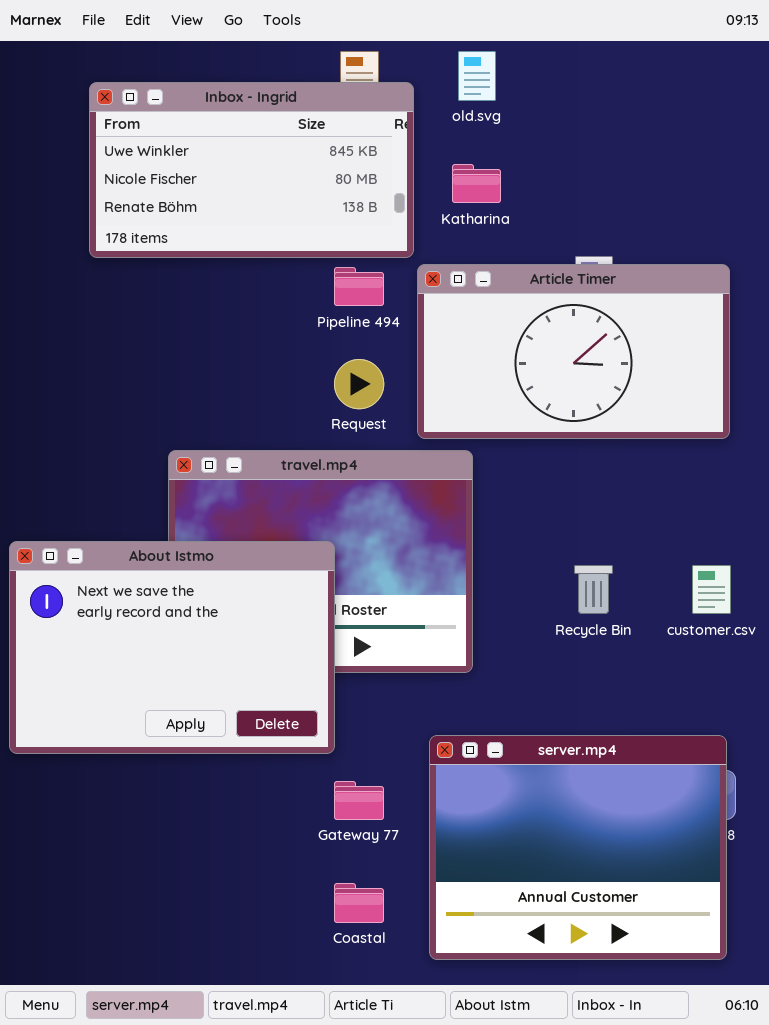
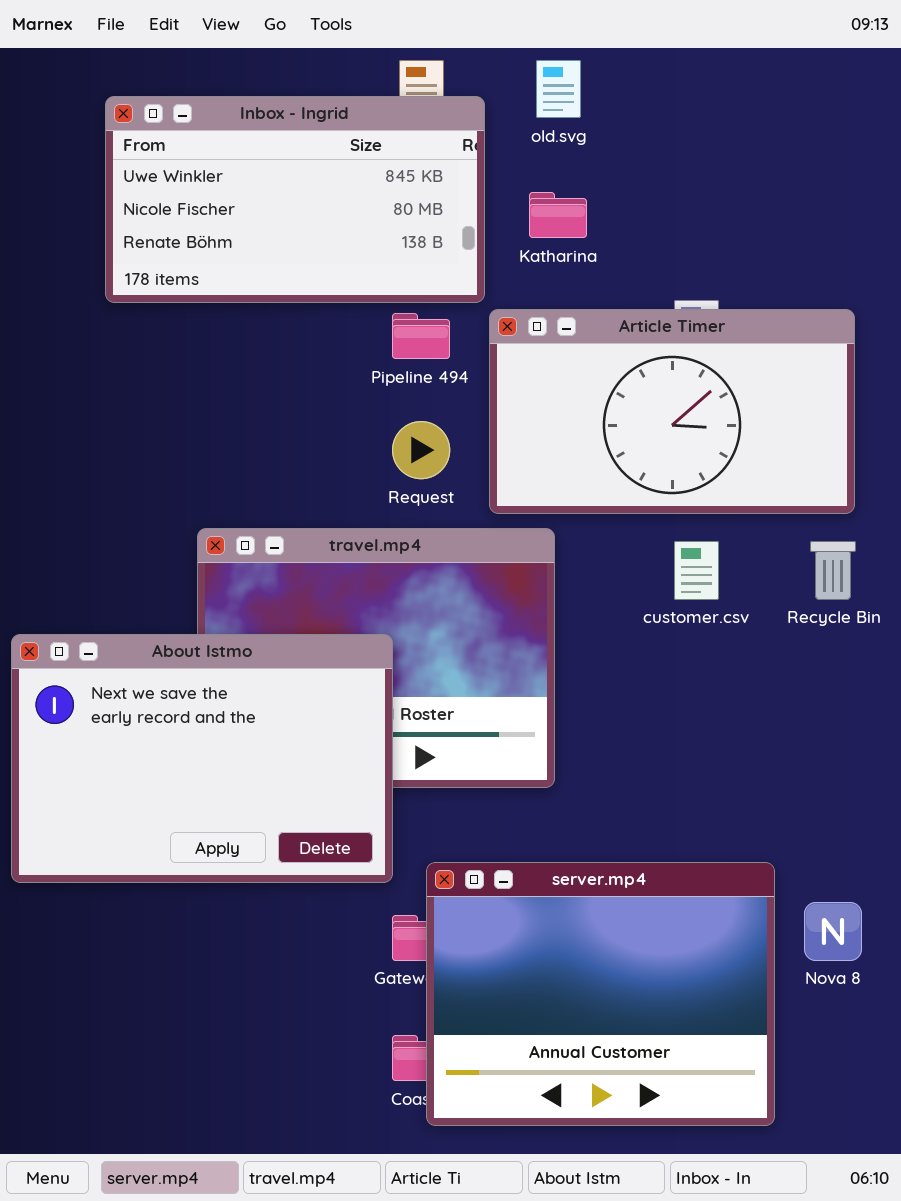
Recycle Bin: [574,565,613,614] -> [810,541,856,600], moved
customer.csv: [692,565,731,614] -> [674,541,719,600], moved
server.mp4: [429,735,727,960] -> [426,862,775,1126], moved

